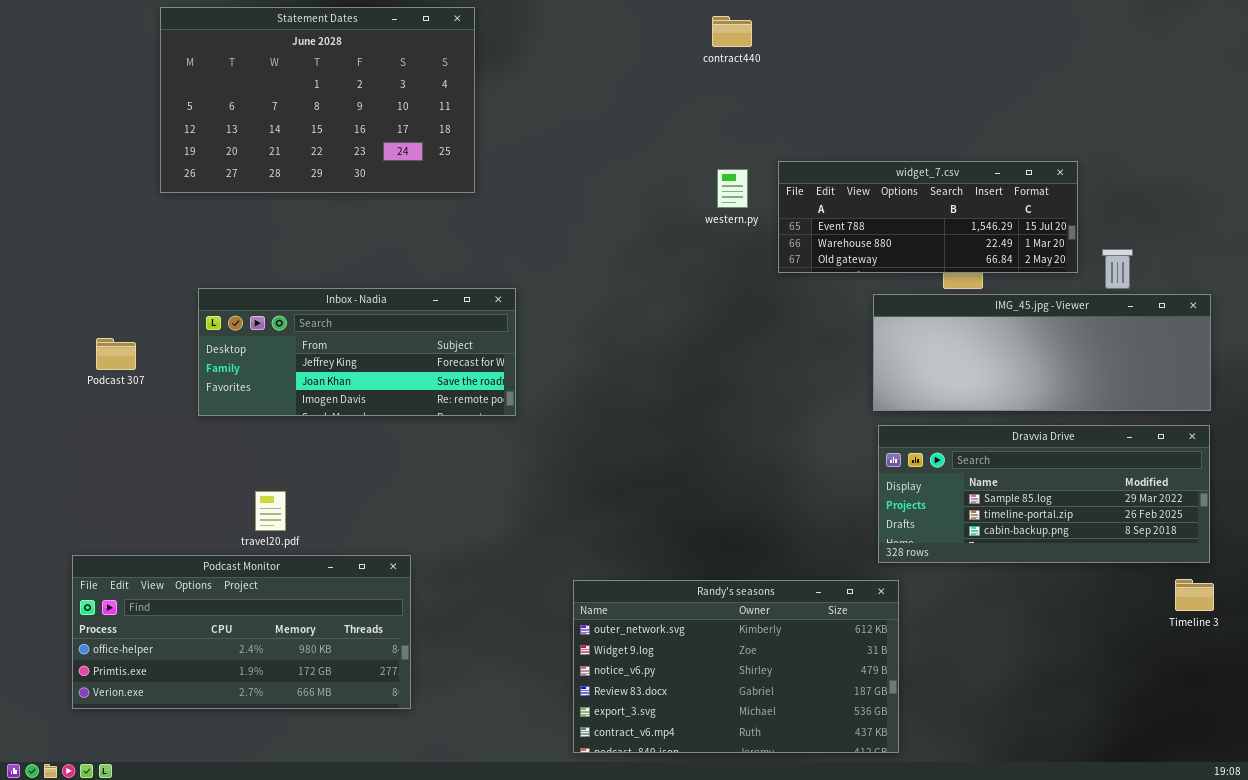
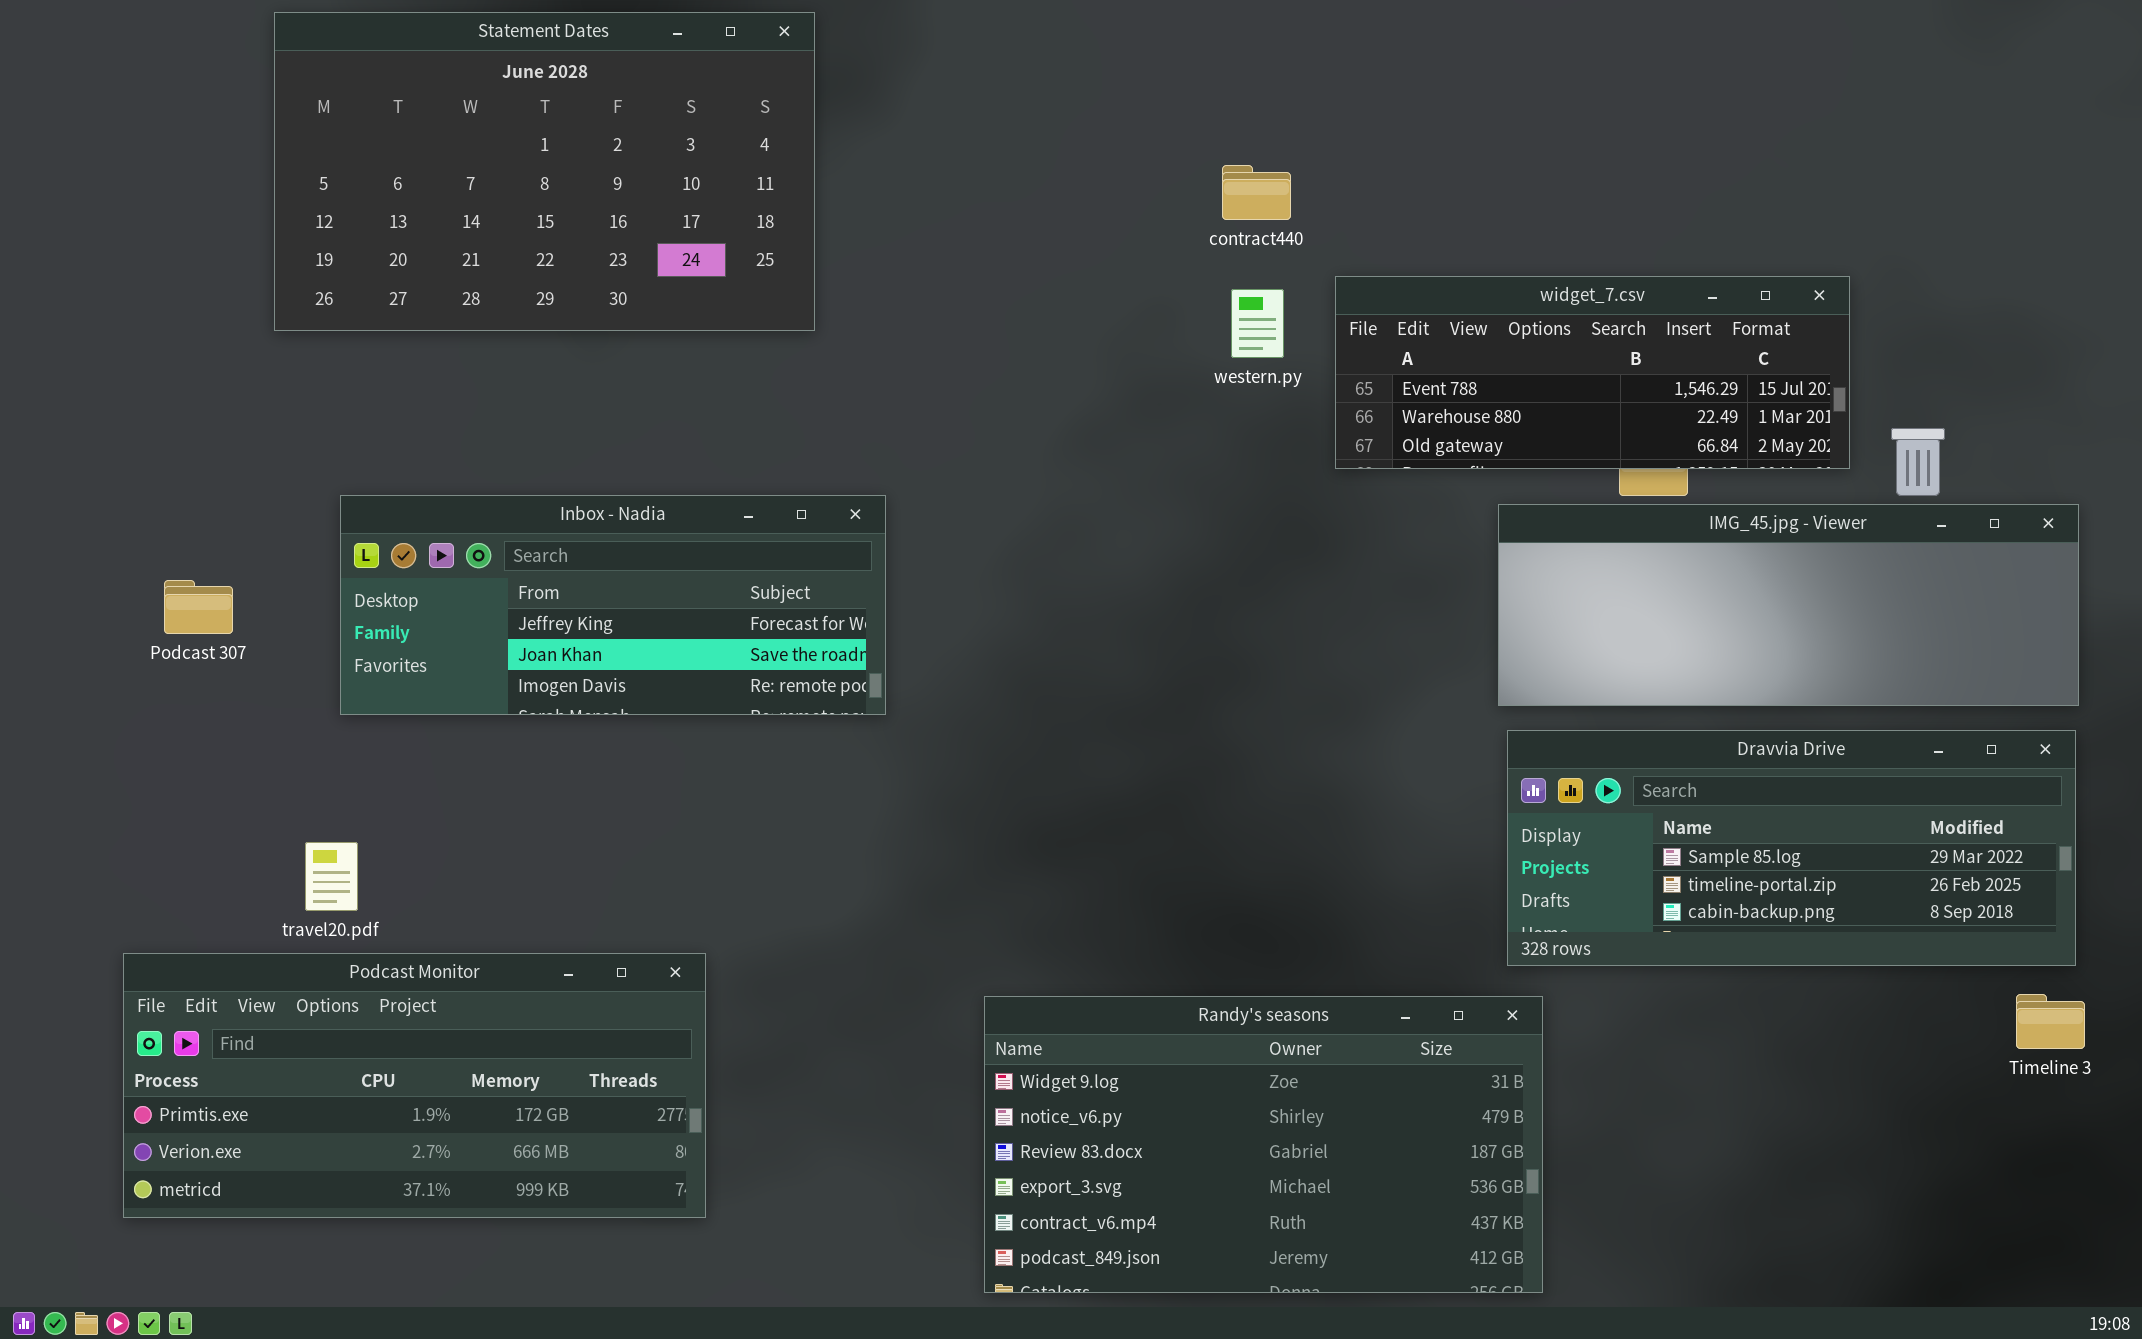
contract440: [712,16,752,47] -> [1222,165,1291,220], moved
travel20.pdf: [255,491,286,531] -> [305,842,358,911], moved
Podcast Monitor: [72,555,411,709] -> [123,953,706,1218], scrolled down 1 row
Randy's seasons: [573,580,899,753] -> [984,996,1543,1293], scrolled down 1 row

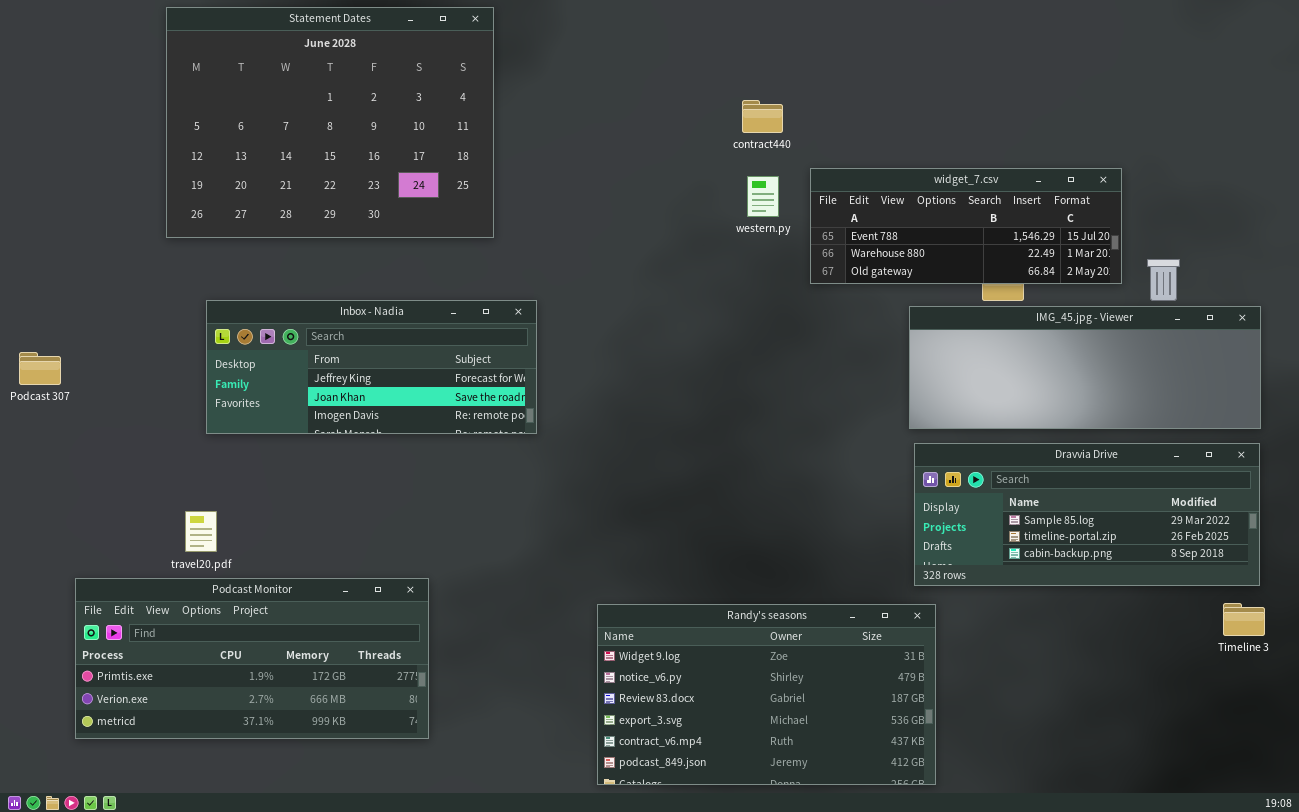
Statement Dates: [274,12,815,331] -> [166,7,494,238], resized
Podcast 307: [164,580,233,634] -> [19,352,61,385], moved

